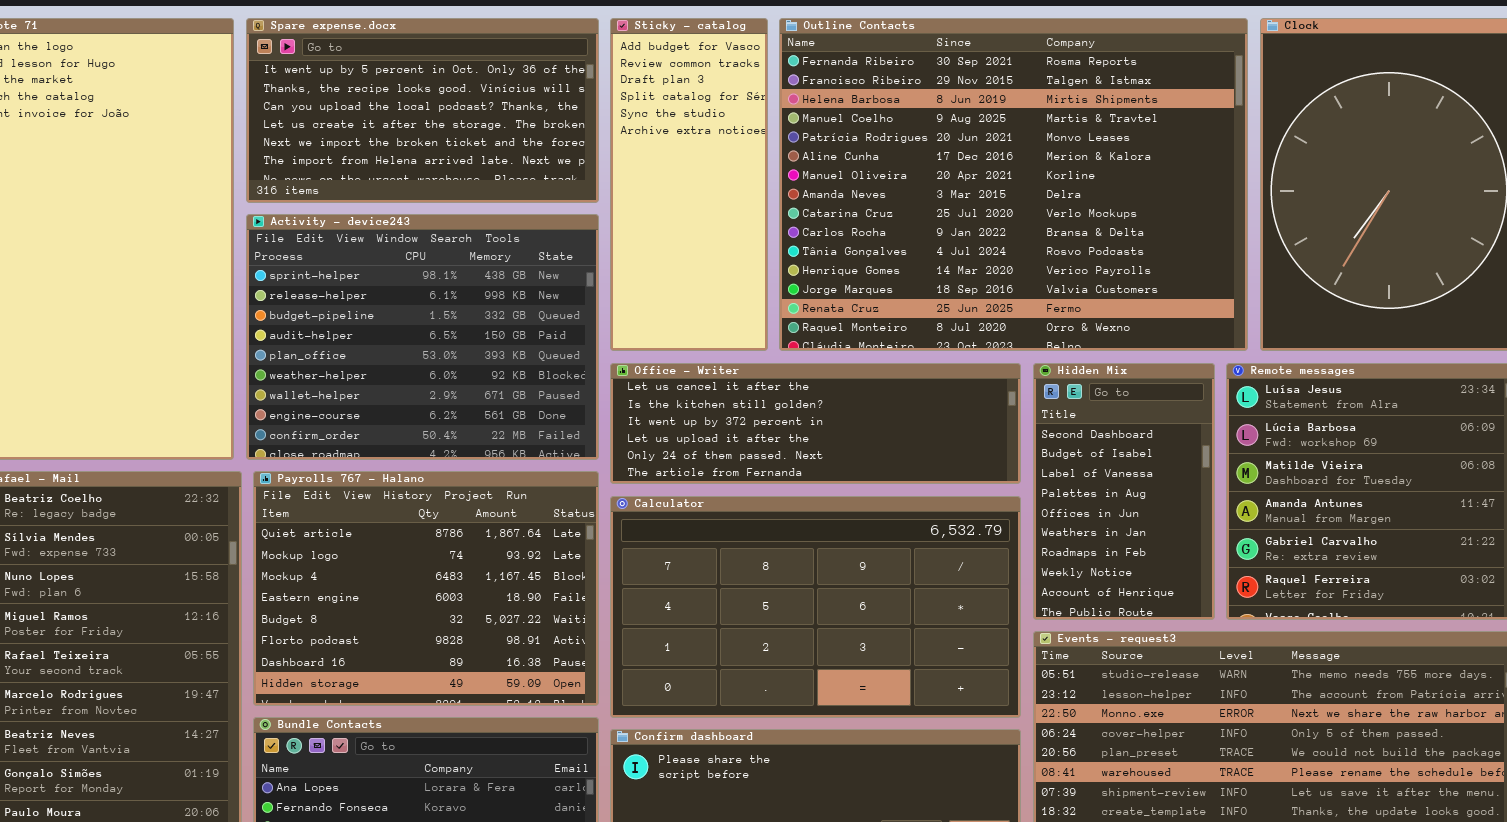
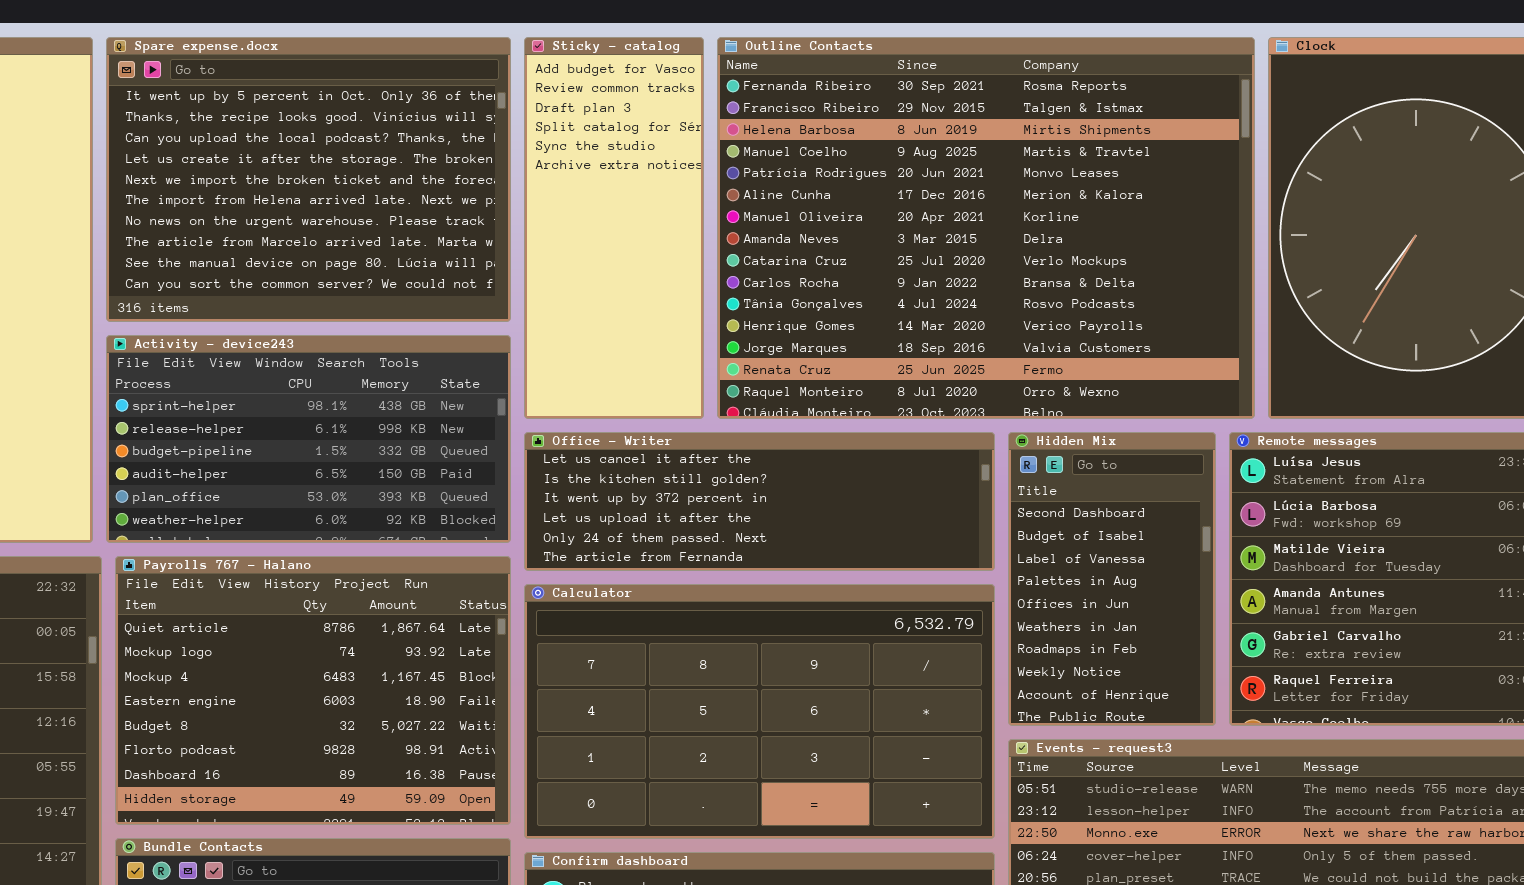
Spare expense.docx: [246,18,599,203] -> [106,37,511,322], resized
Activity - device243: [246,214,599,460] -> [106,335,511,543], resized

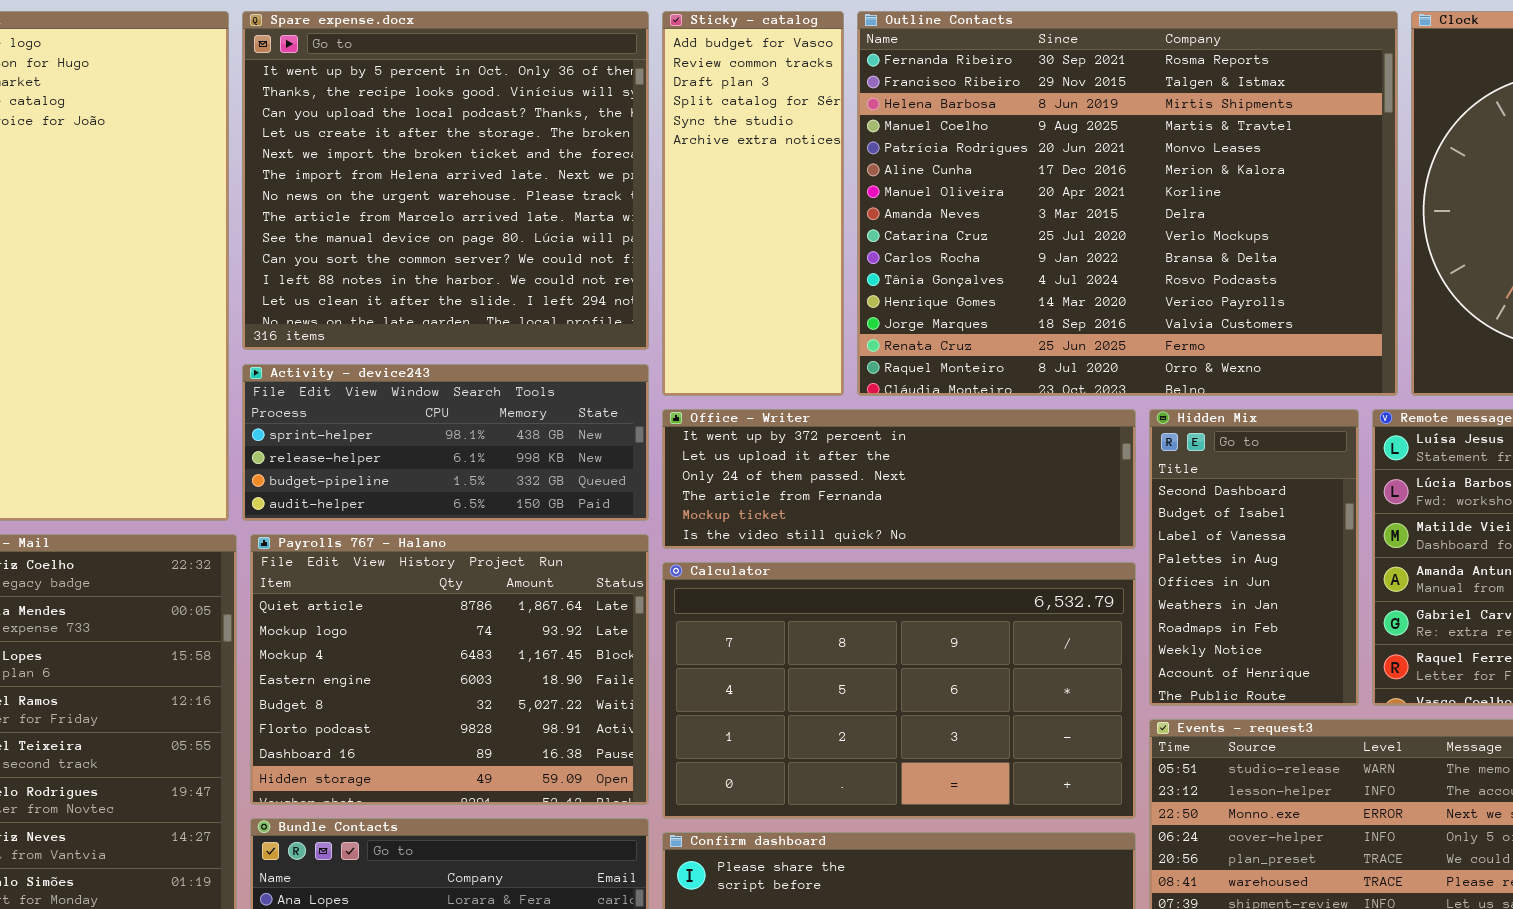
Spare expense.docx: [106,37,511,322] -> [242,11,649,350], resized
Activity - device243: [106,335,511,543] -> [242,364,649,521], resized
Office - Writer: [524,432,995,571] -> [662,409,1136,549], scrolled down 2 rows

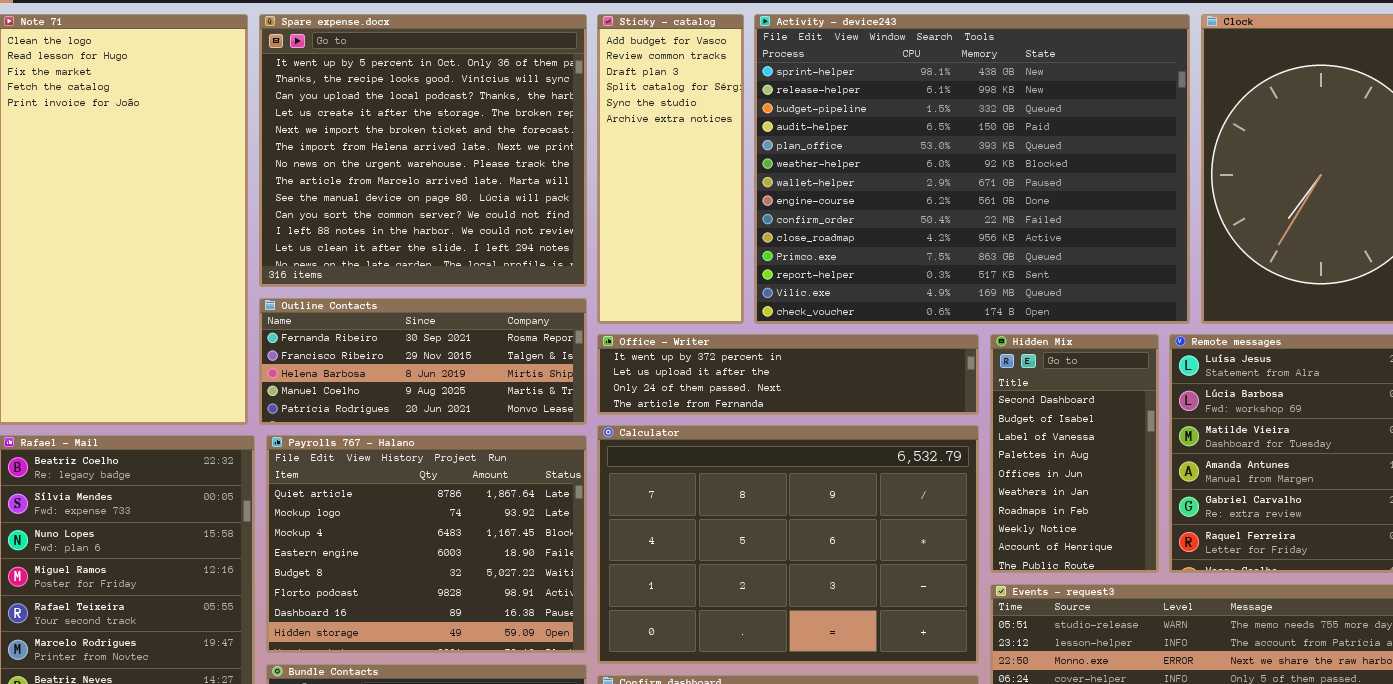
Outline Contacts: [857,11,1398,396] -> [259,298,587,425], moved, resized
Activity - device243: [242,364,649,521] -> [754,14,1190,324], moved, resized
Office - Writer: [662,409,1136,549] -> [597,334,979,415], resized
Calculator: [662,562,1136,819] -> [597,425,979,664], resized

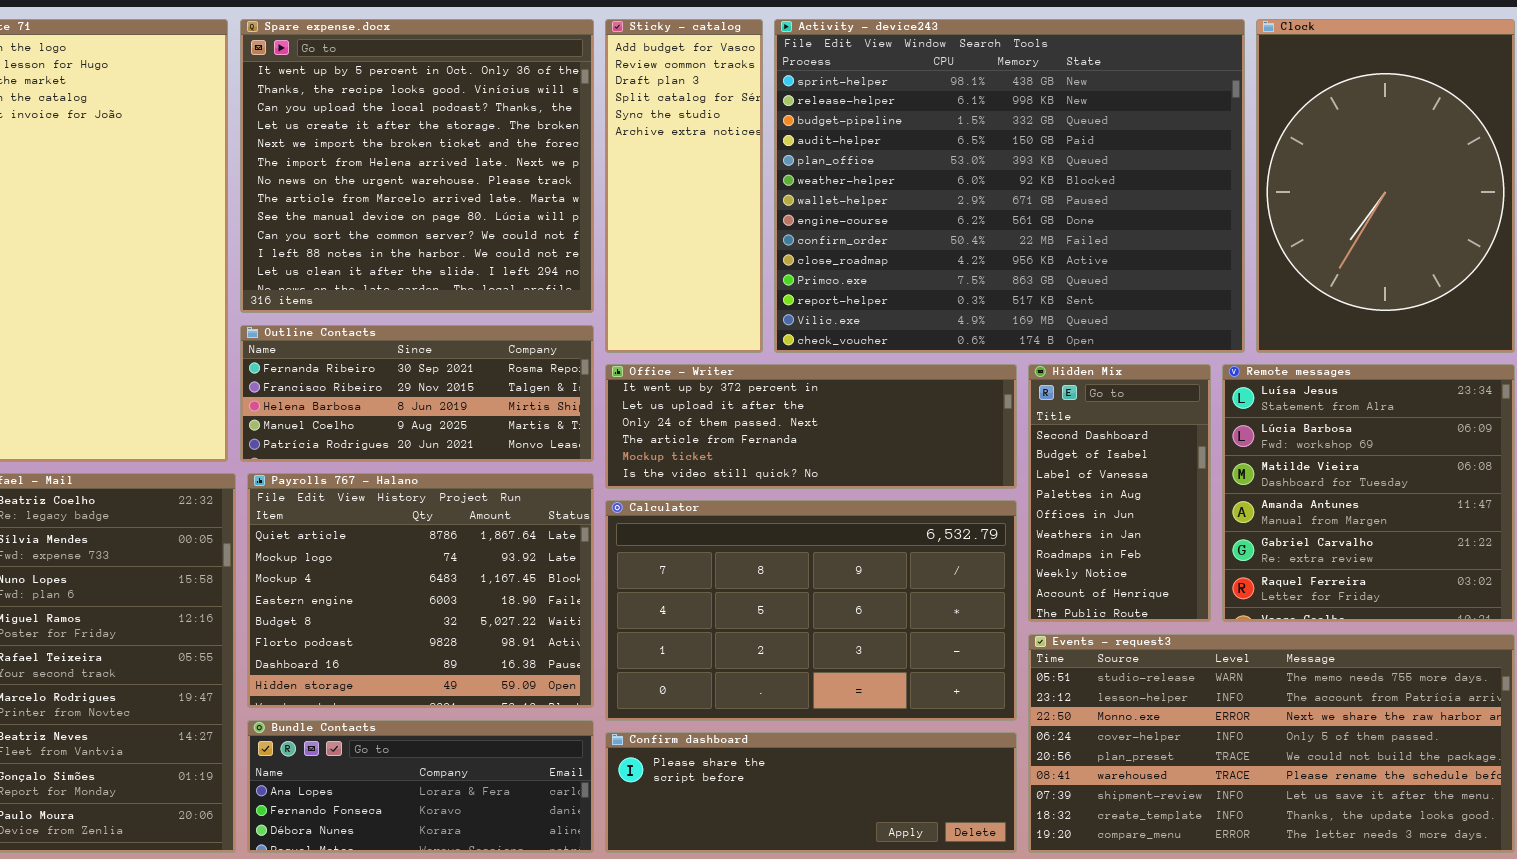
Office - Writer: [597,334,979,415] -> [605,364,1017,489], resized
Calculator: [597,425,979,664] -> [605,500,1017,721], resized

